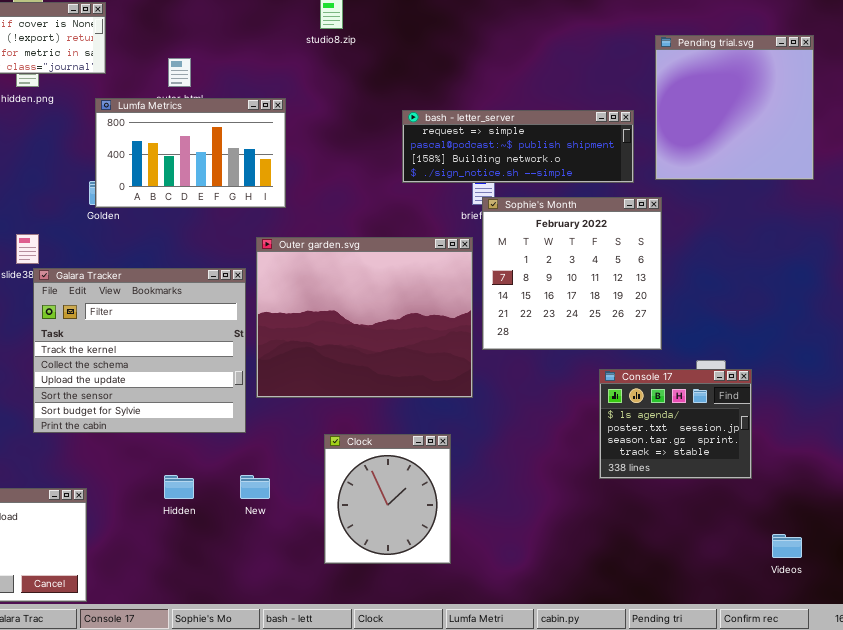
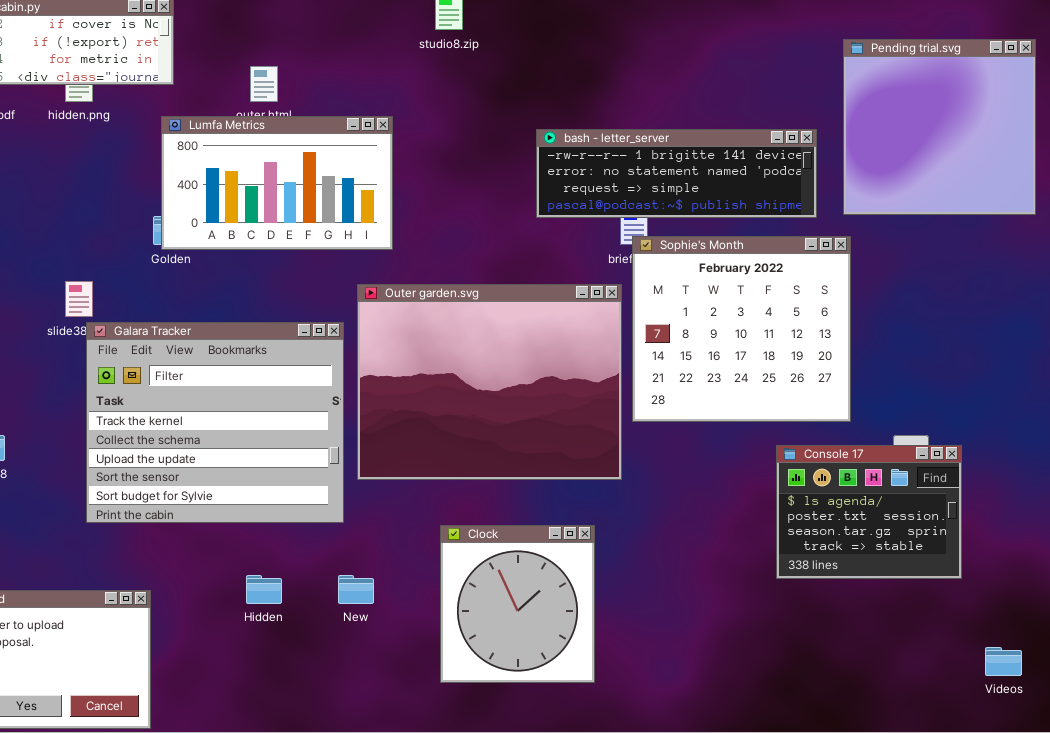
bash - letter_server: [402,110,634,183] -> [536,129,817,218], scrolled up 2 rows

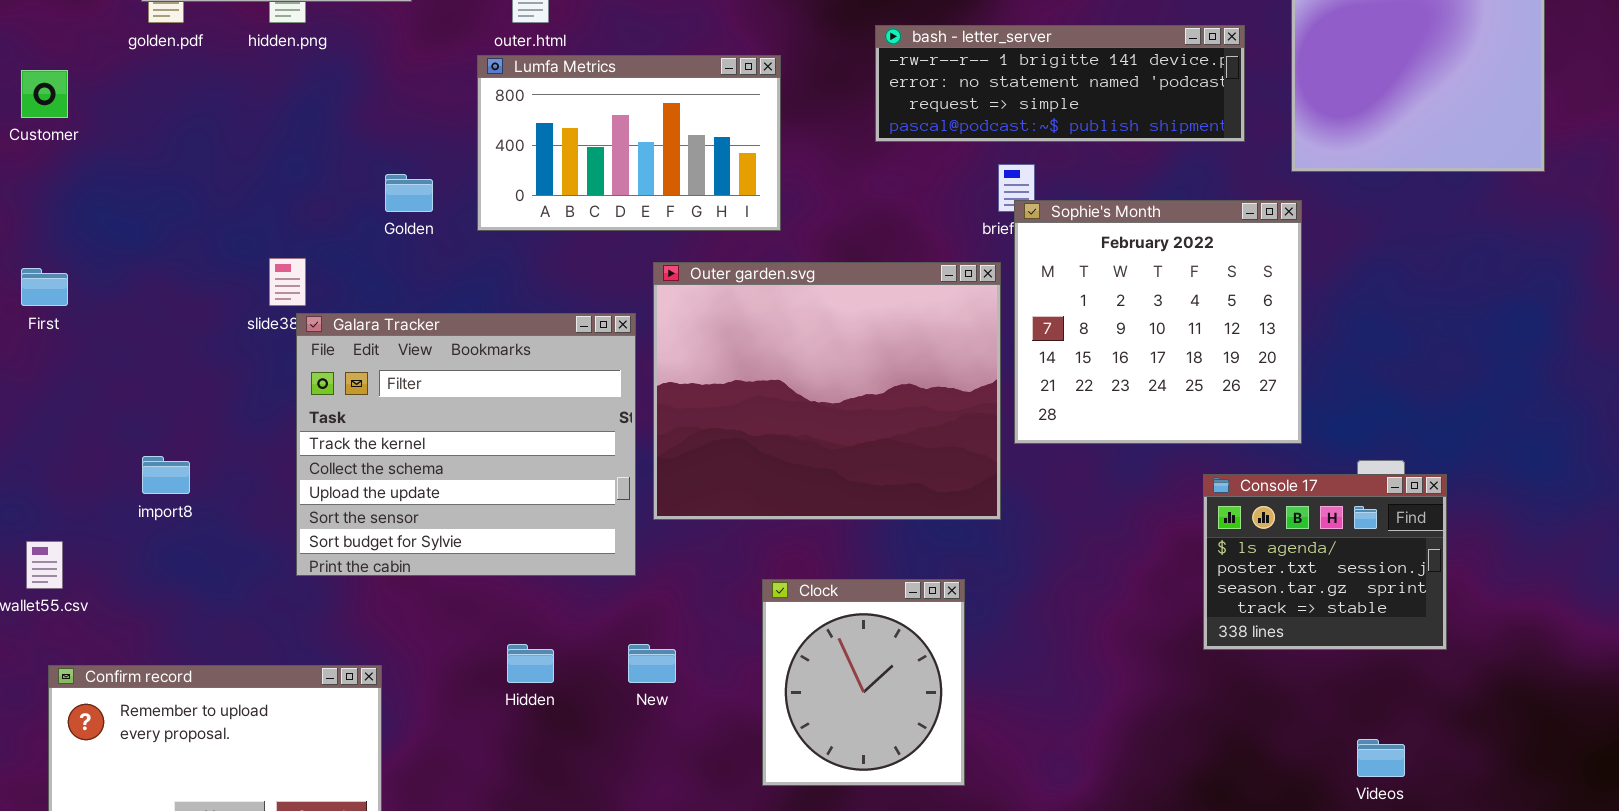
Lumfa Metrics: [161,116,393,250] -> [477,55,781,231], moved
bash - letter_server: [536,129,817,218] -> [875,25,1245,142], moved
Videos: [985,647,1022,676] -> [1357,739,1405,777], moved

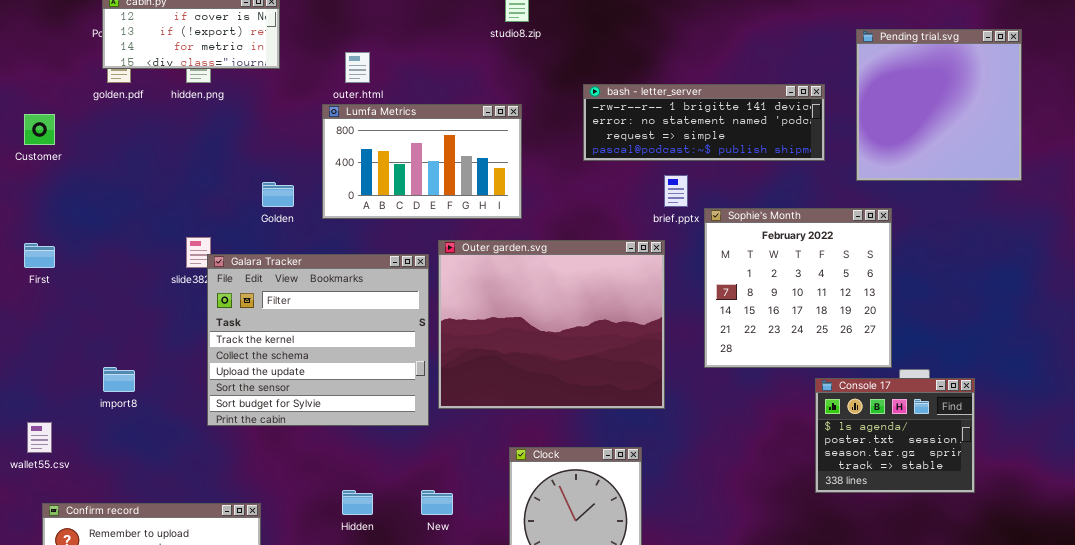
Sophie's Month: [1014,200,1302,444] -> [704,208,892,368], moved
Galara Tracker: [296,313,636,576] -> [207,254,429,426], moved
Console 17: [1203,474,1447,650] -> [815,378,975,493], moved

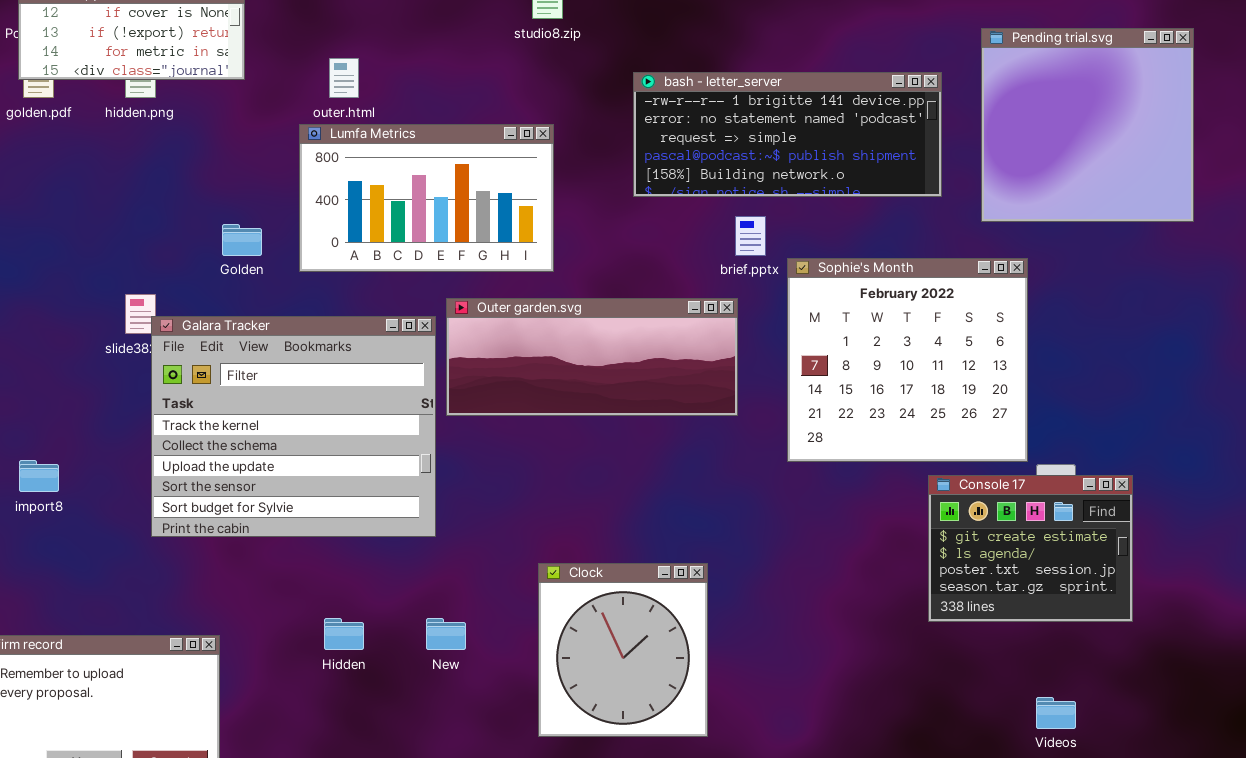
bash - letter_server: [583,84,825,161] -> [633,72,942,197], resized
Outer garden.svg: [438,240,665,409] -> [446,298,738,416], resized
Console 17: [815,378,975,493] -> [928,475,1133,622], scrolled up 1 row

